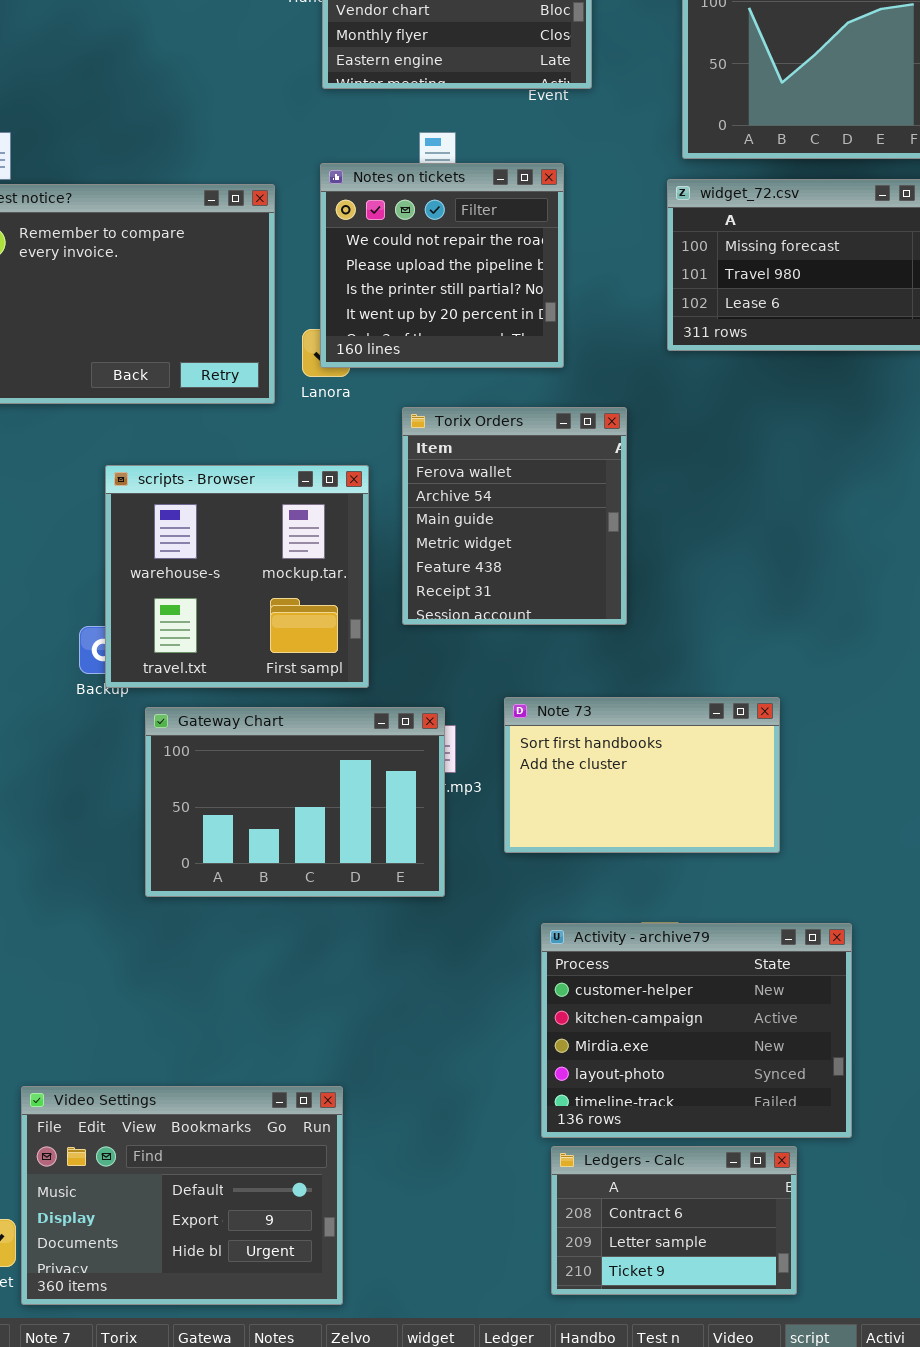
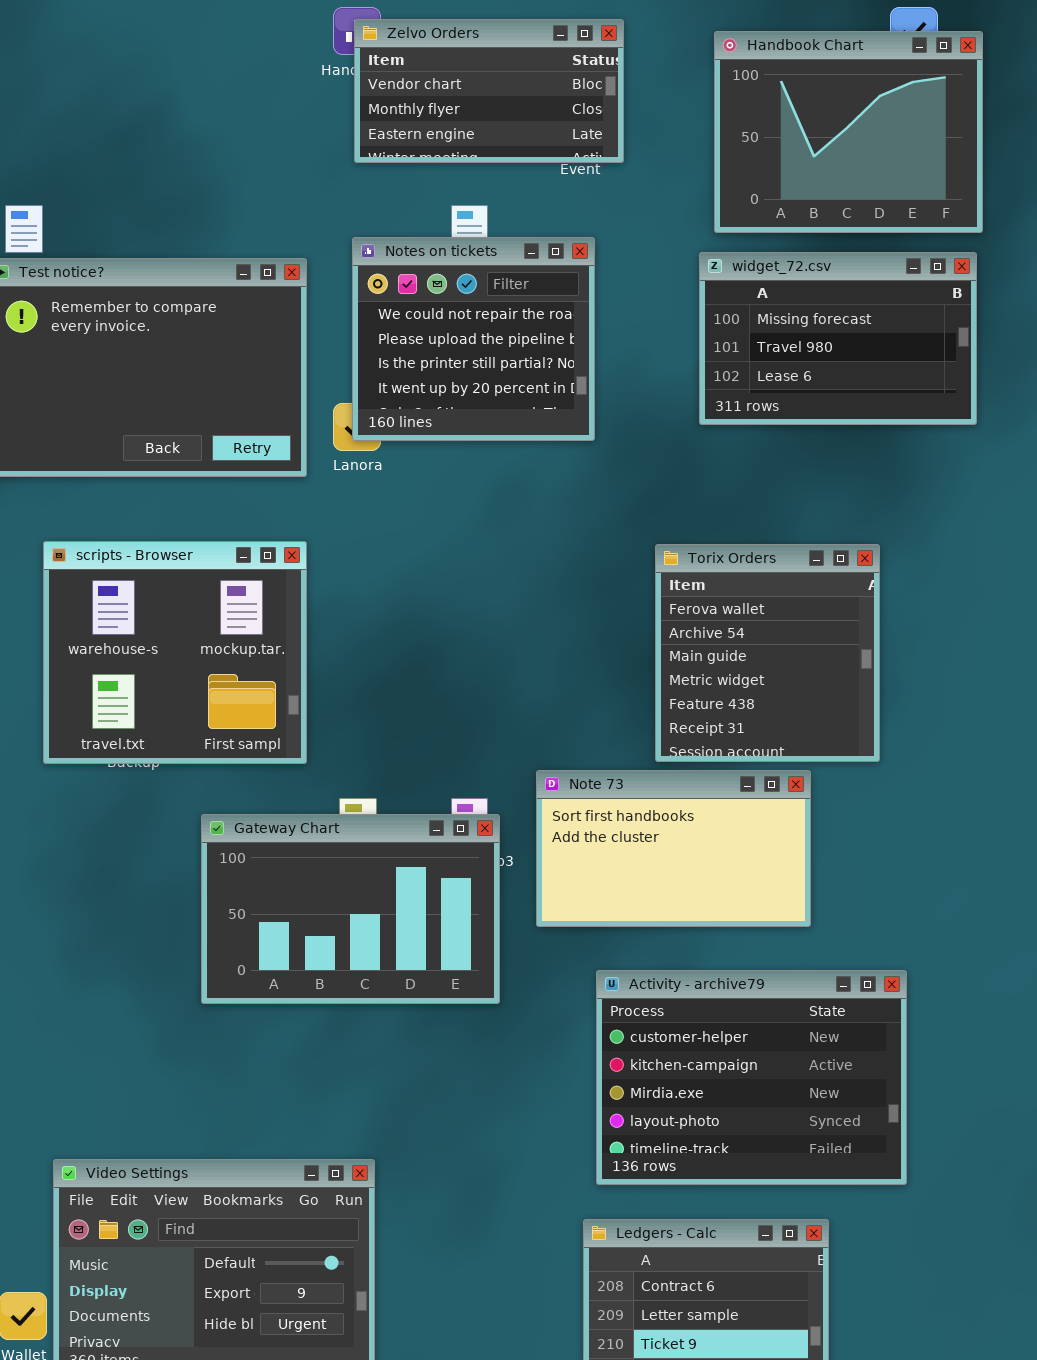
Torix Orders: [402,407,627,625] -> [655,544,880,762], moved
scripts - Browser: [105,465,369,688] -> [43,541,307,764], moved
Gateway Chart: [145,707,445,897] -> [201,814,500,1004], moved
Activity - archive79: [541,923,852,1138] -> [596,970,907,1185], moved

